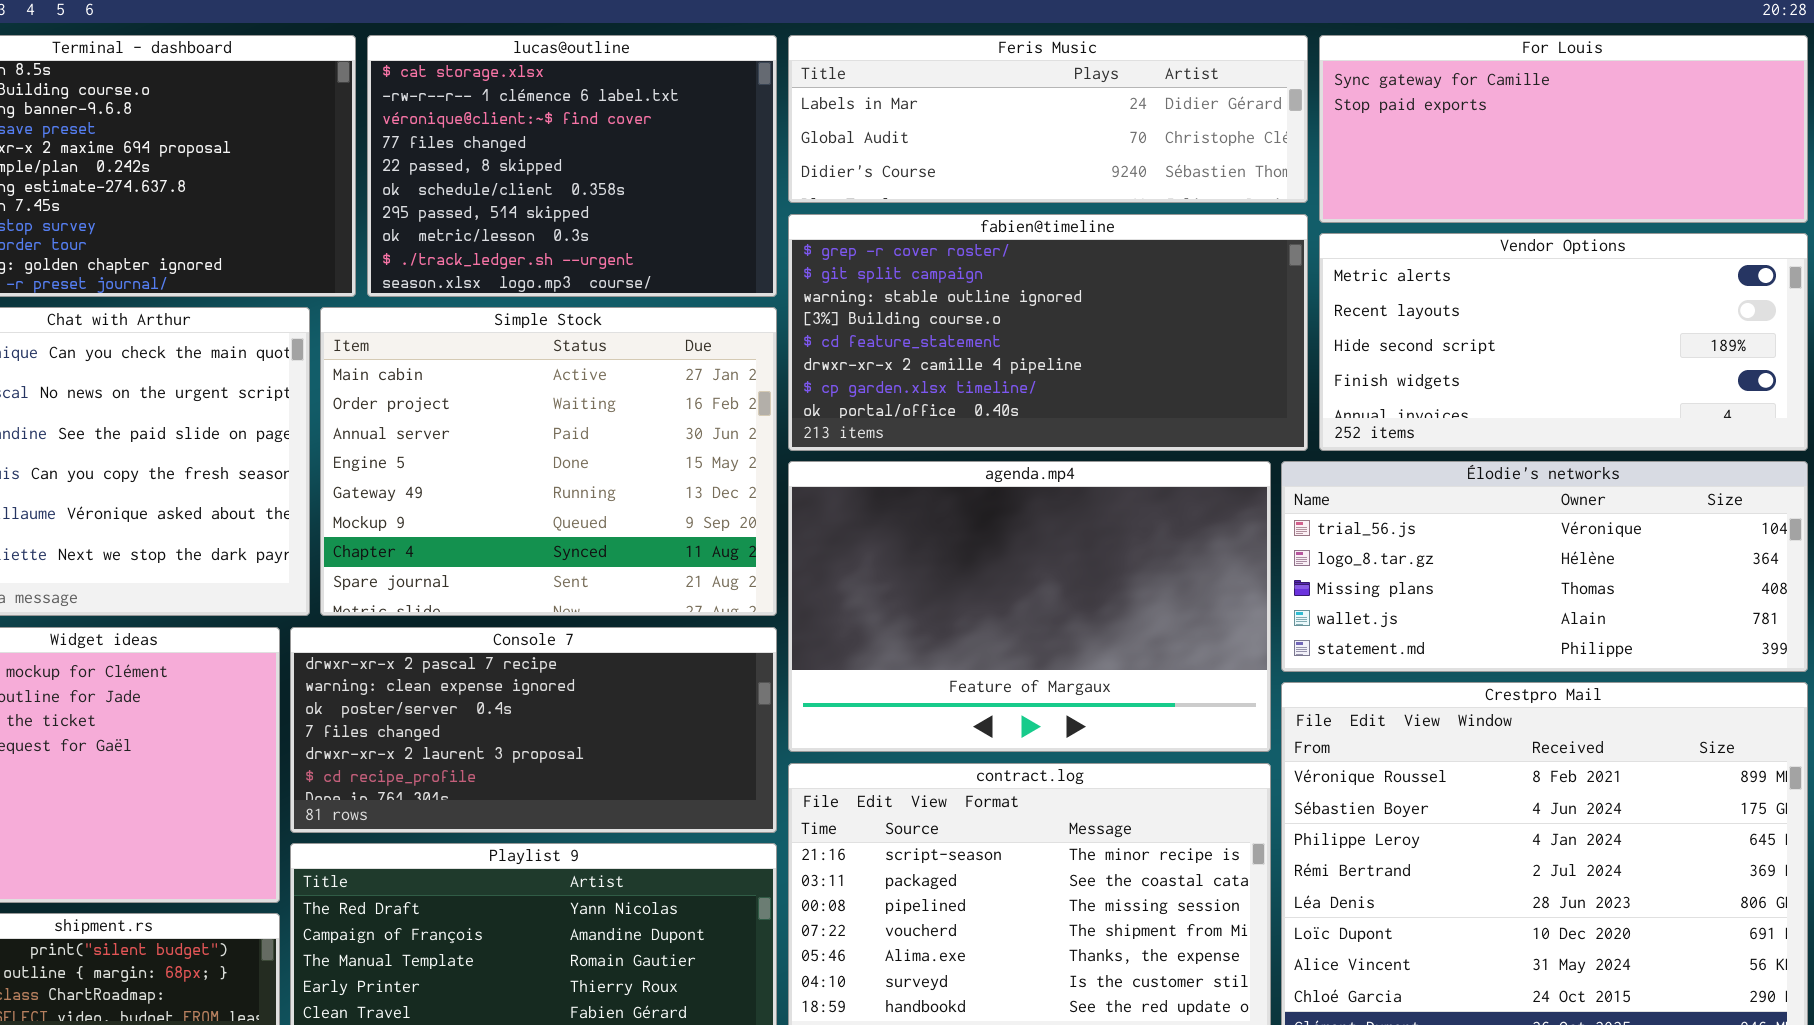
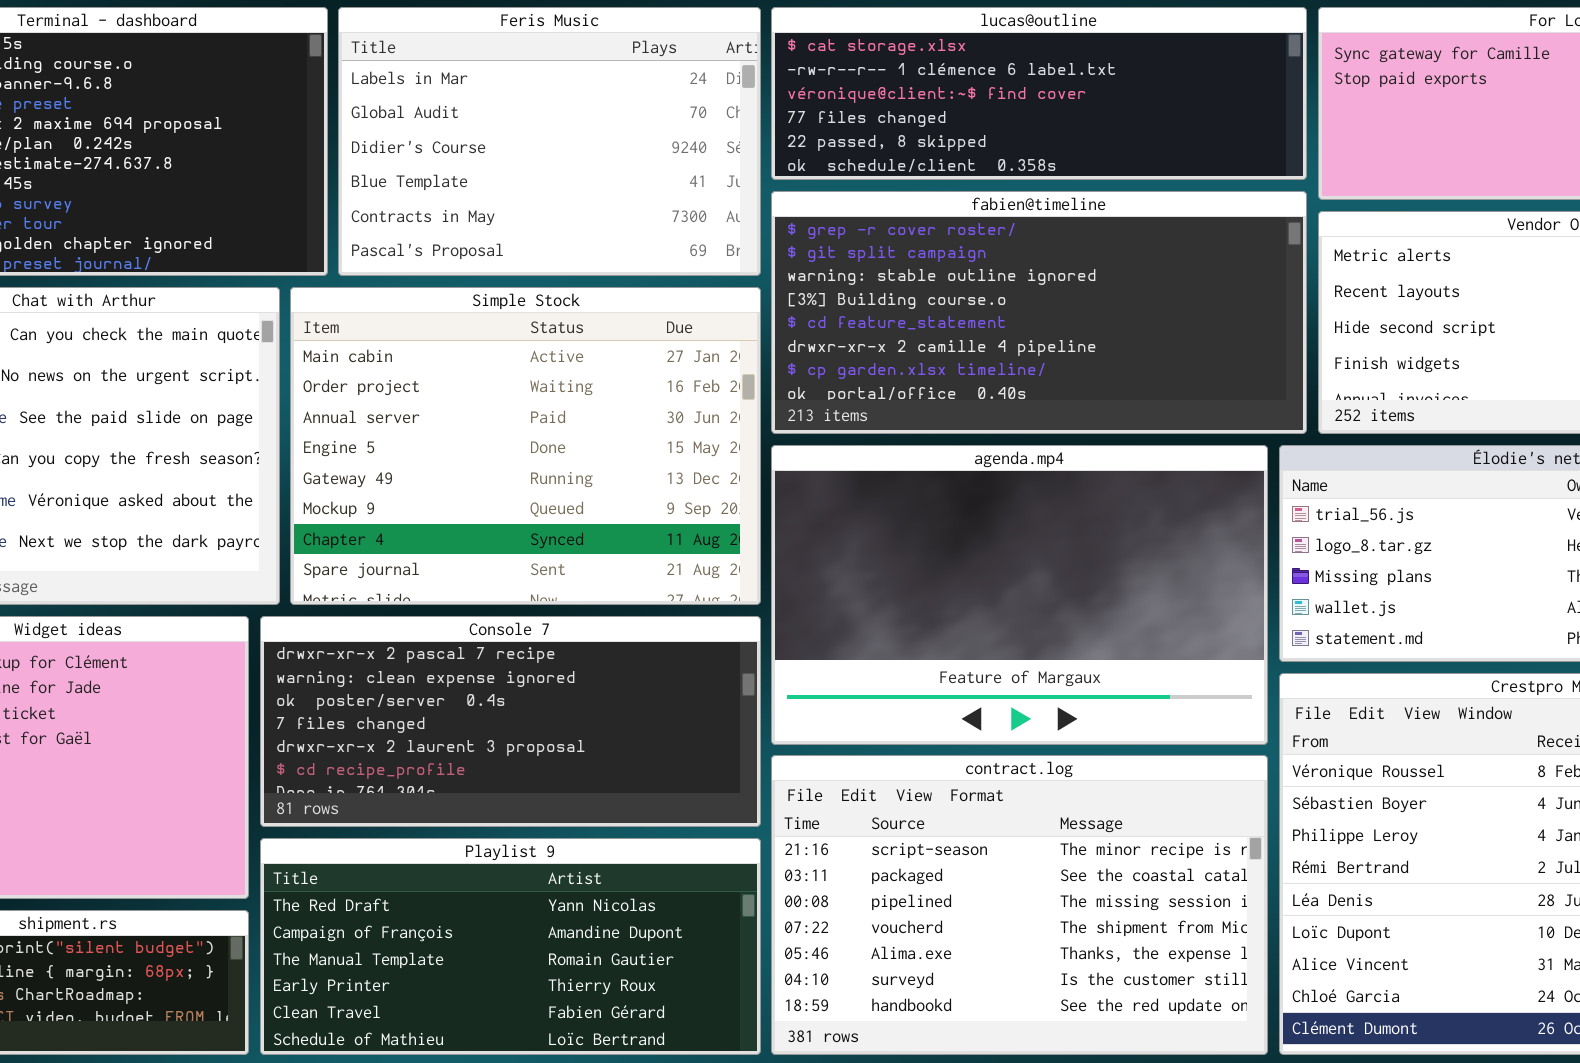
lucas@outline: [367,35,777,297] -> [771,7,1307,180], moved, resized
Feris Music: [788,35,1308,203] -> [338,7,761,276], moved, resized

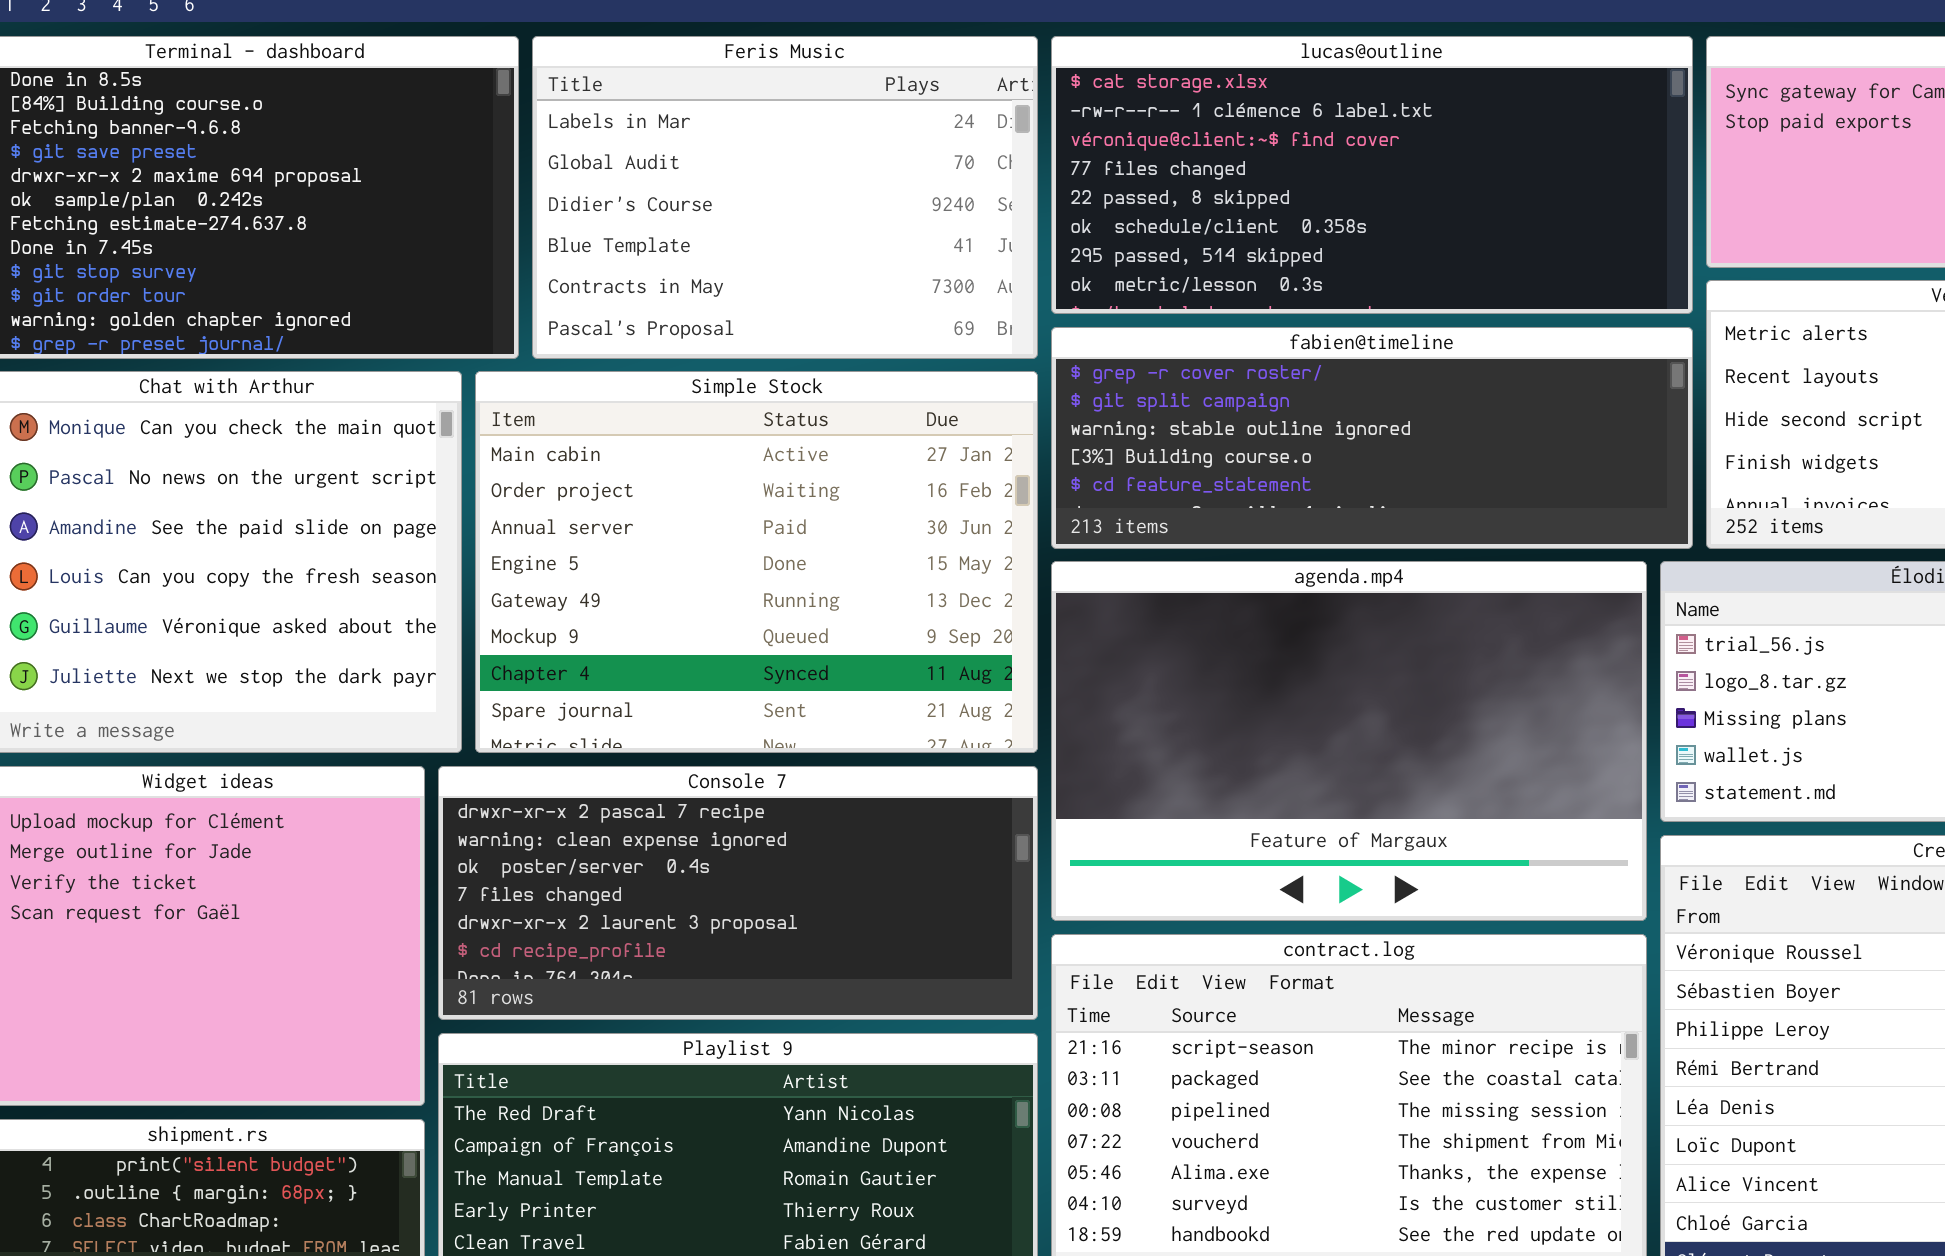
lucas@outline: [771,7,1307,180] -> [1051,36,1693,314], resized
fabien@timeline: [771,191,1307,434] -> [1051,327,1693,549], resized

